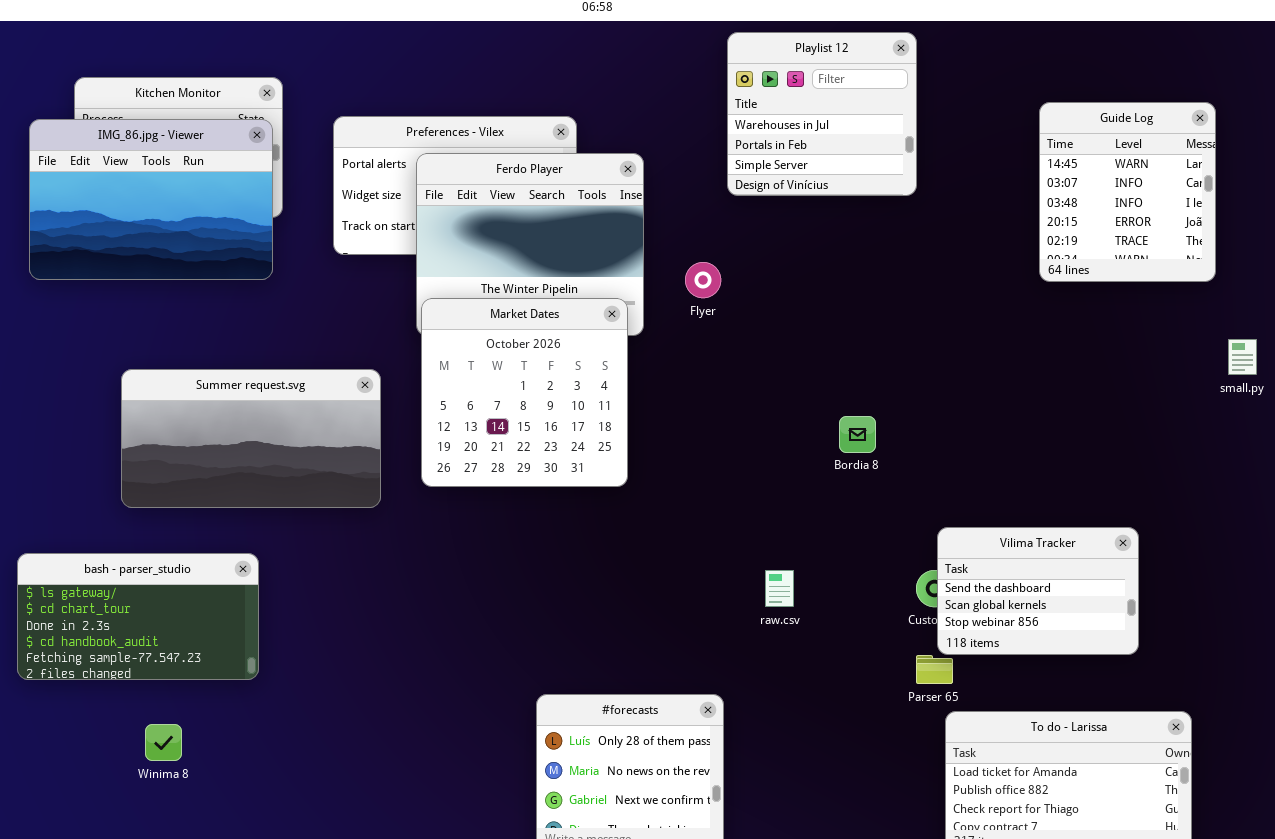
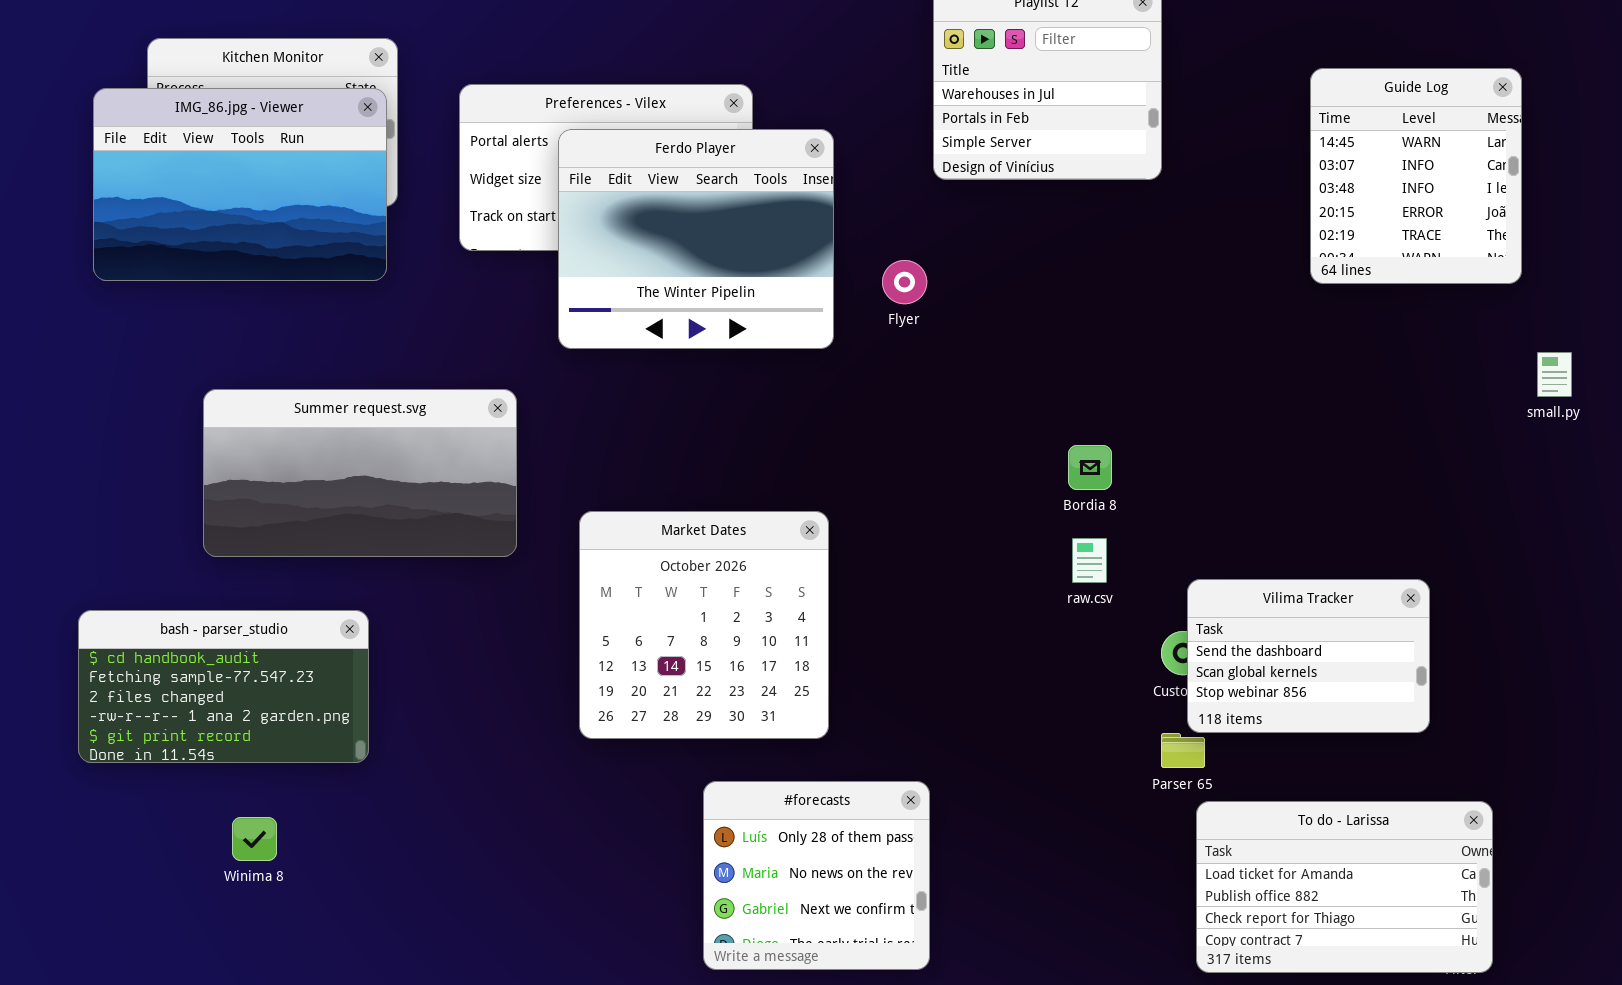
Market Dates: [421,298,628,487] -> [579,511,829,739], moved
bash - parser_studio: [17,553,259,680] -> [78,610,369,763], scrolled down 3 rows
raw.csv: [765,570,794,607] -> [1072,538,1107,583], moved

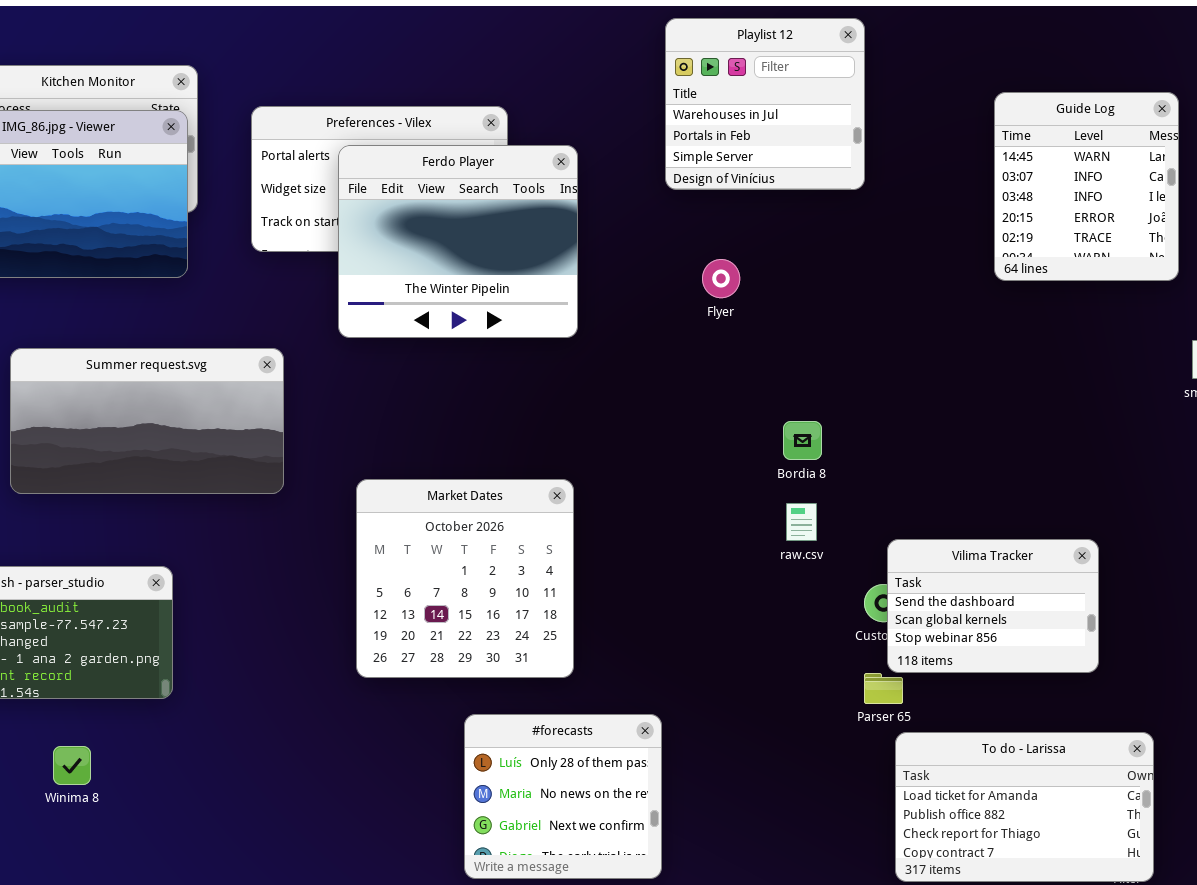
Flyer: [882,260,927,304] -> [702,259,740,298], moved
Summer request.svg: [203,389,517,557] -> [10,348,284,494], moved

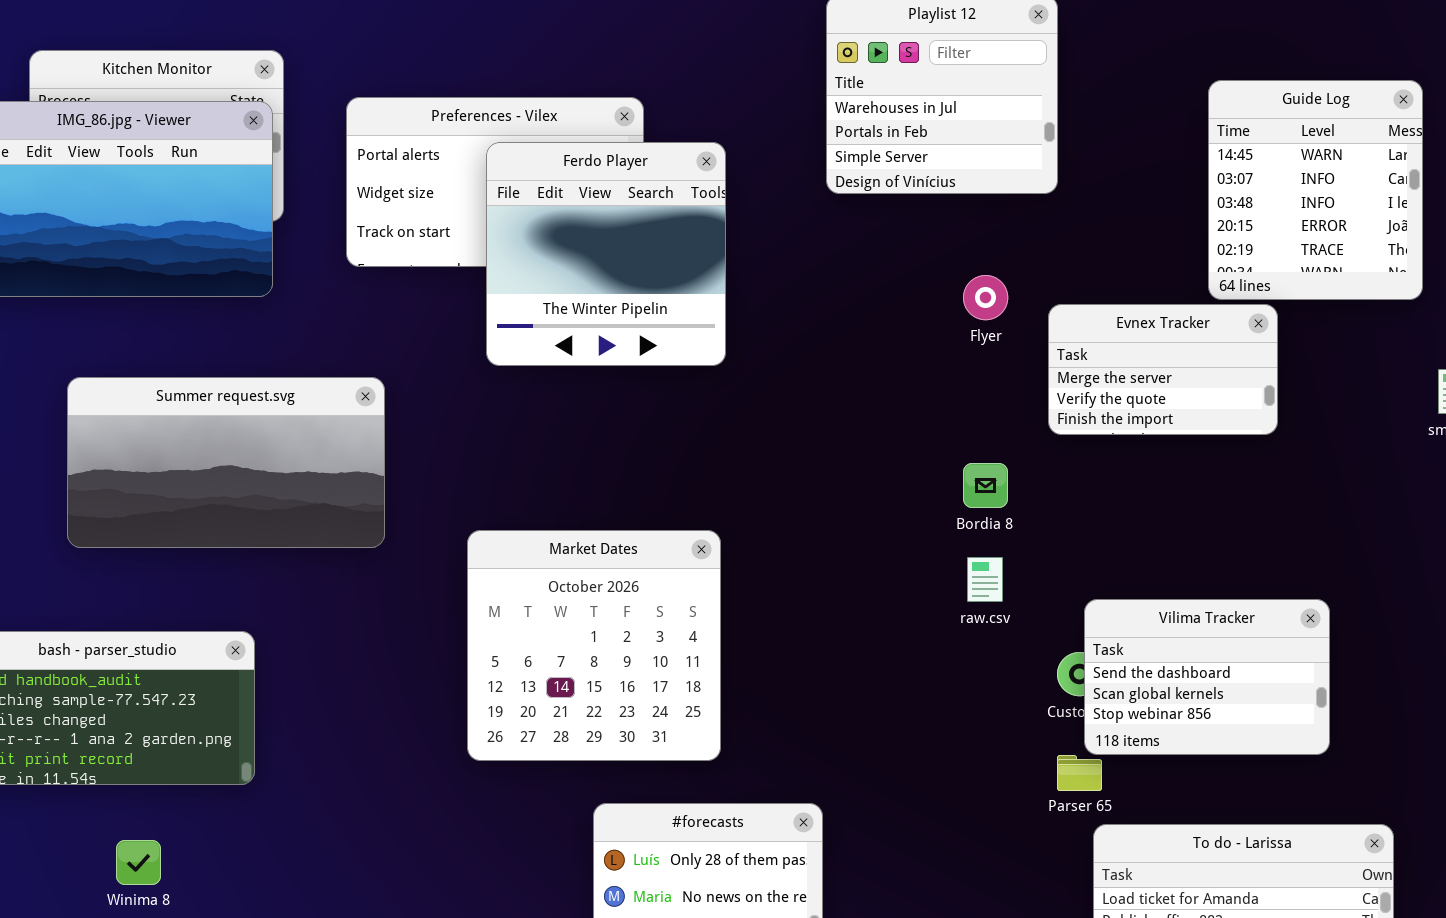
Ferdo Player: [338,145,578,338] -> [486,142,726,366], resized
Flyer: [702,259,740,298] -> [963,275,1008,320], moved
Evnex Tracker: none -> [1048,304,1278,435], opened

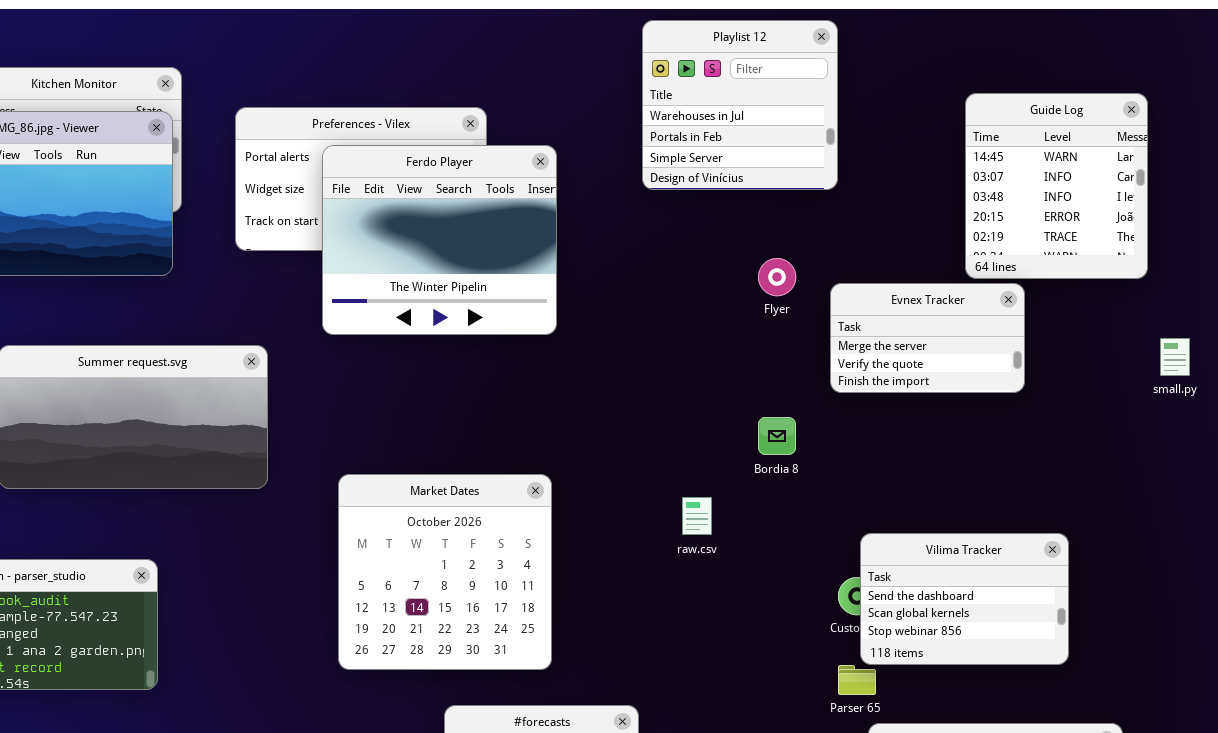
Ferdo Player: [486,142,726,366] -> [322,145,557,335], resized
raw.csv: [967,557,1003,602] -> [682,497,712,535], moved

